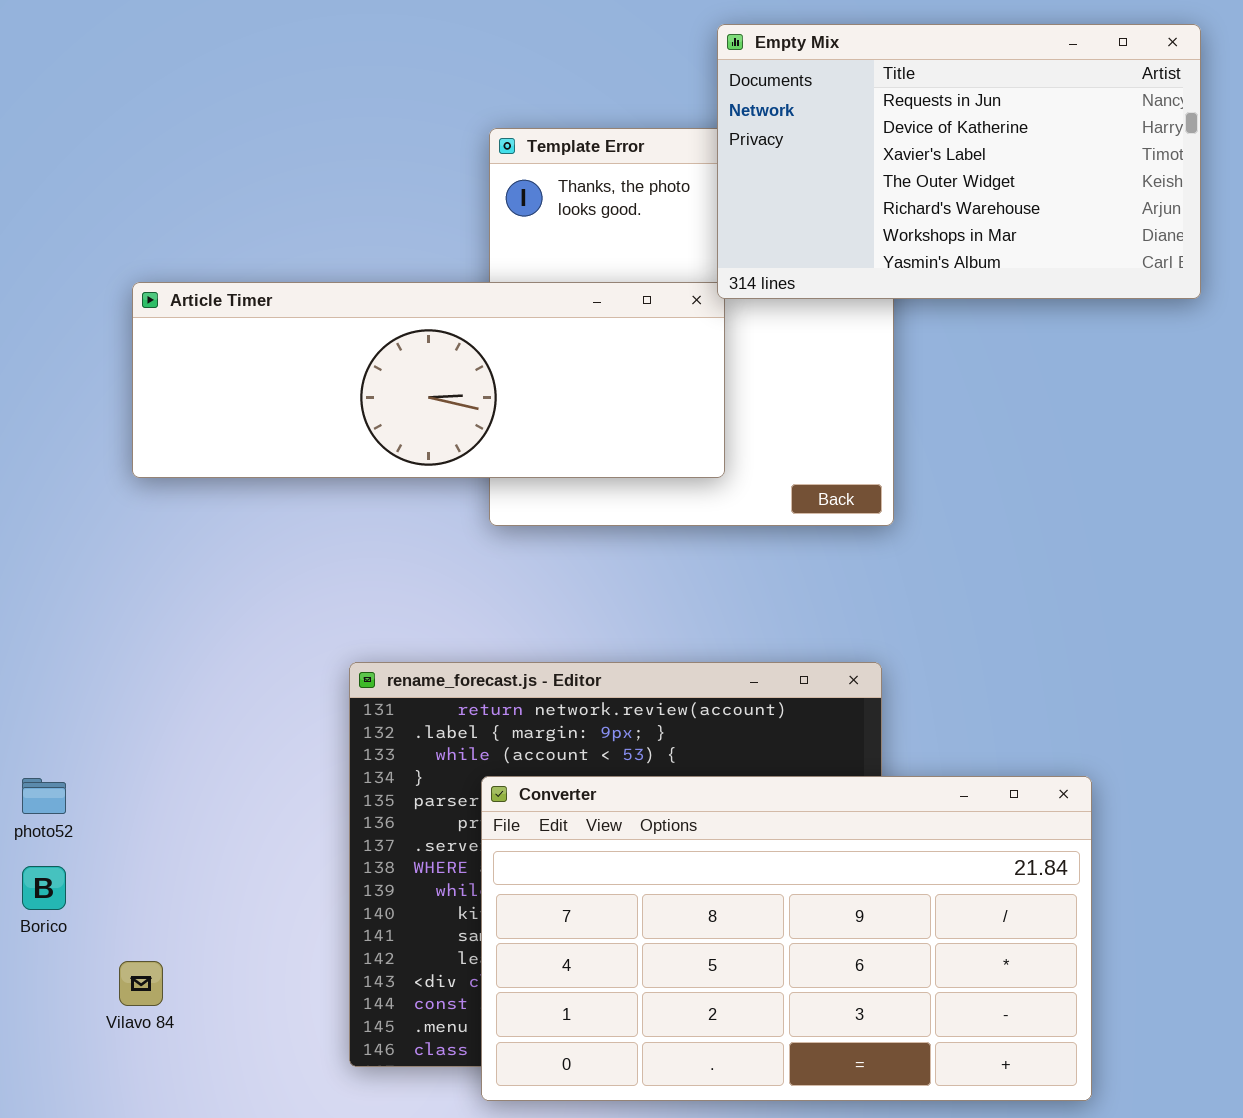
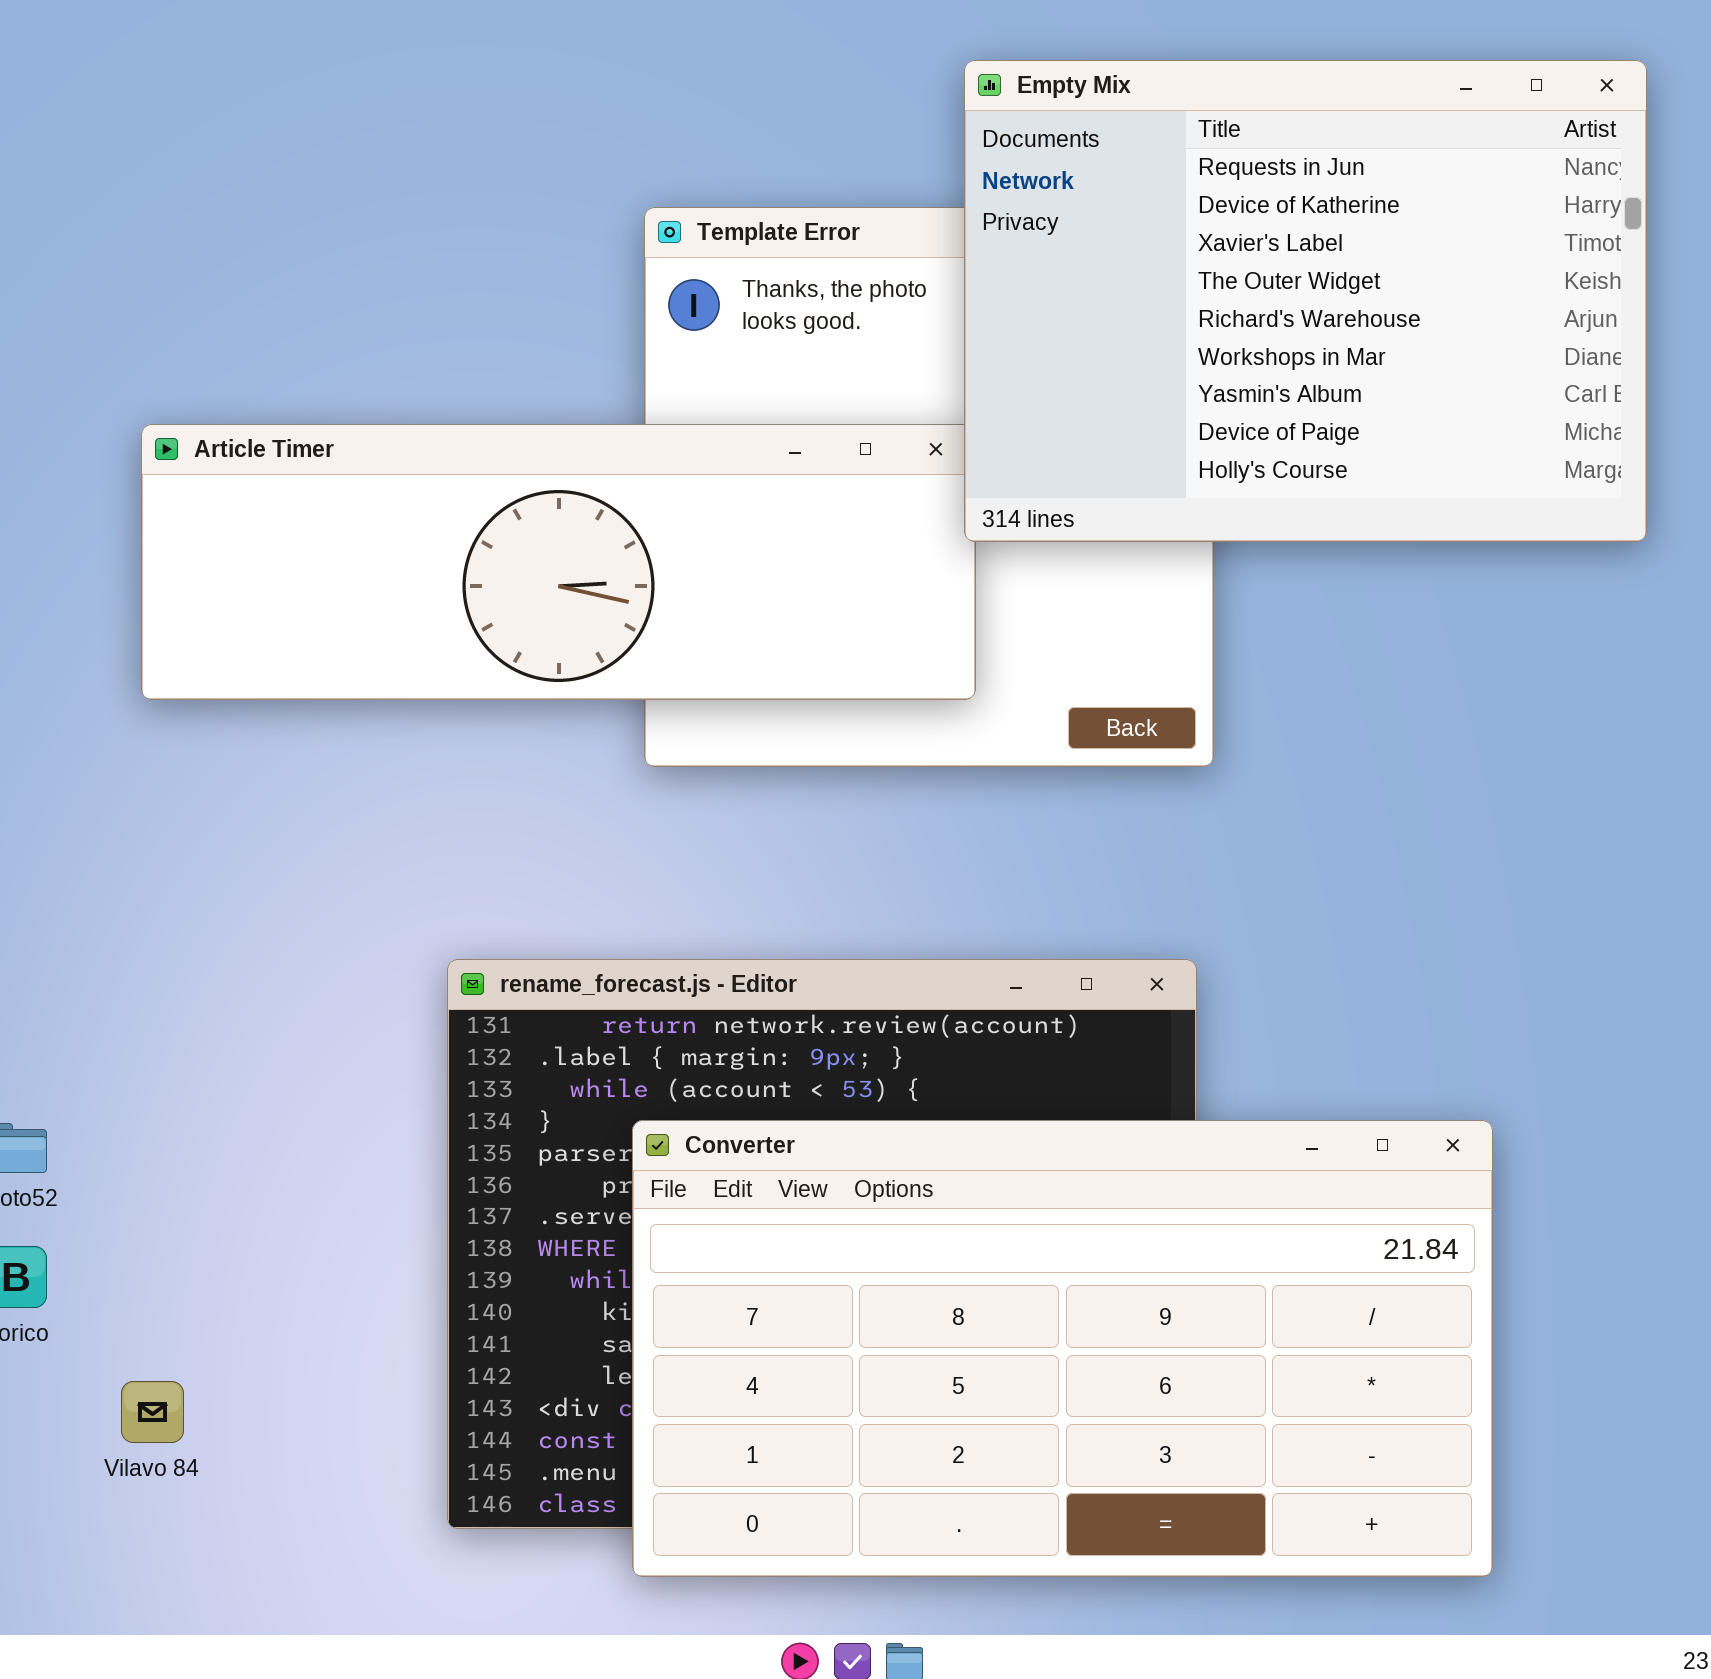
Empty Mix: [717,24,1201,299] -> [964,60,1647,542], resized

